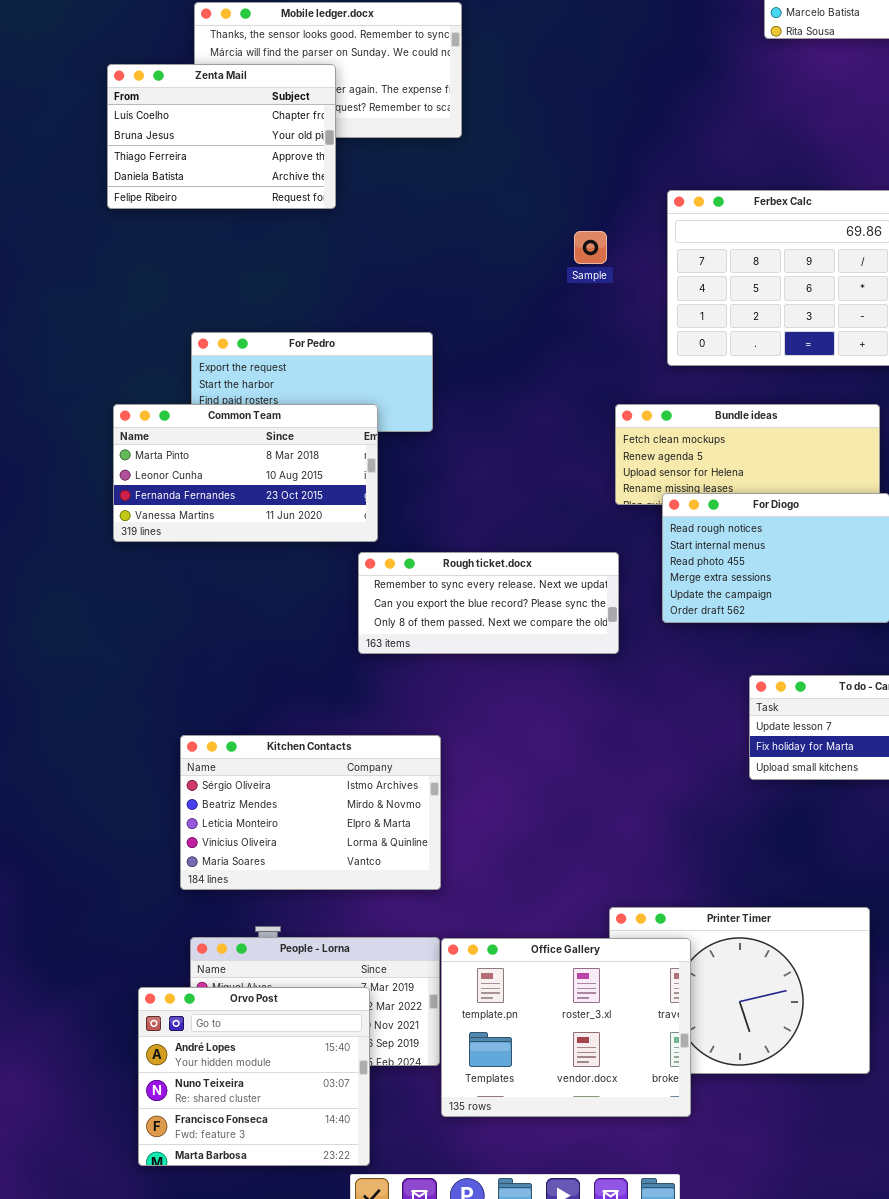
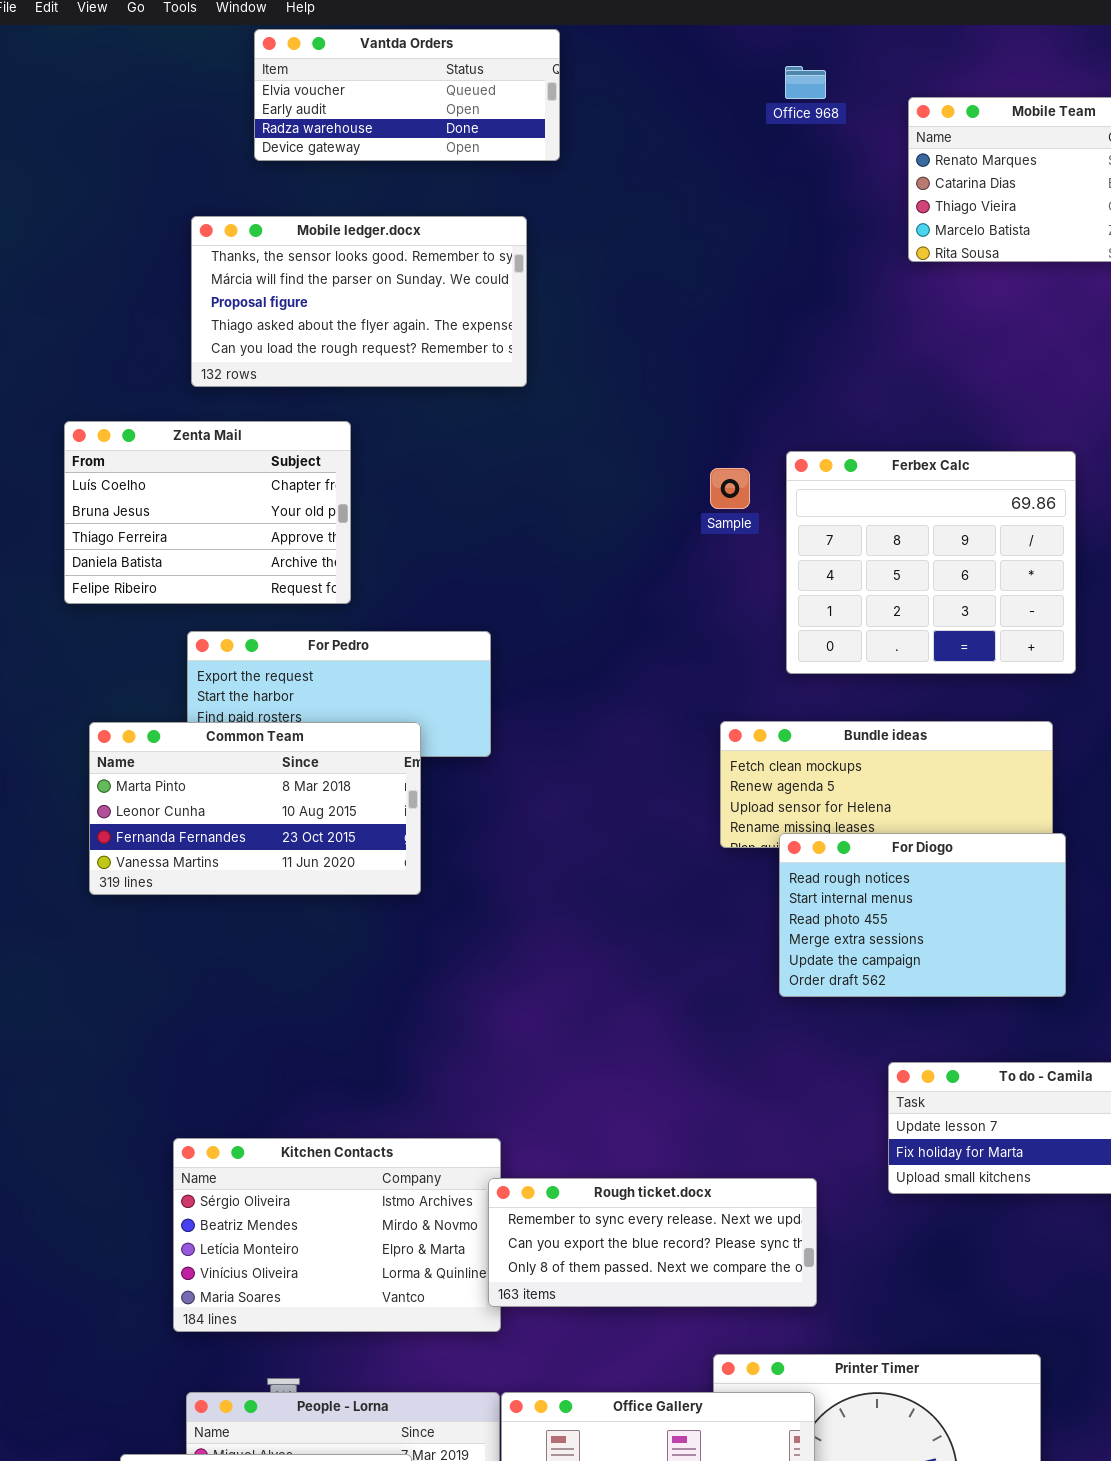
Zenta Mail: [107,64,336,209] -> [64,421,351,604], moved
Sample: [574,231,607,264] -> [710,468,750,509], moved
Rough ticket.docx: [358,552,619,654] -> [488,1178,817,1307], moved

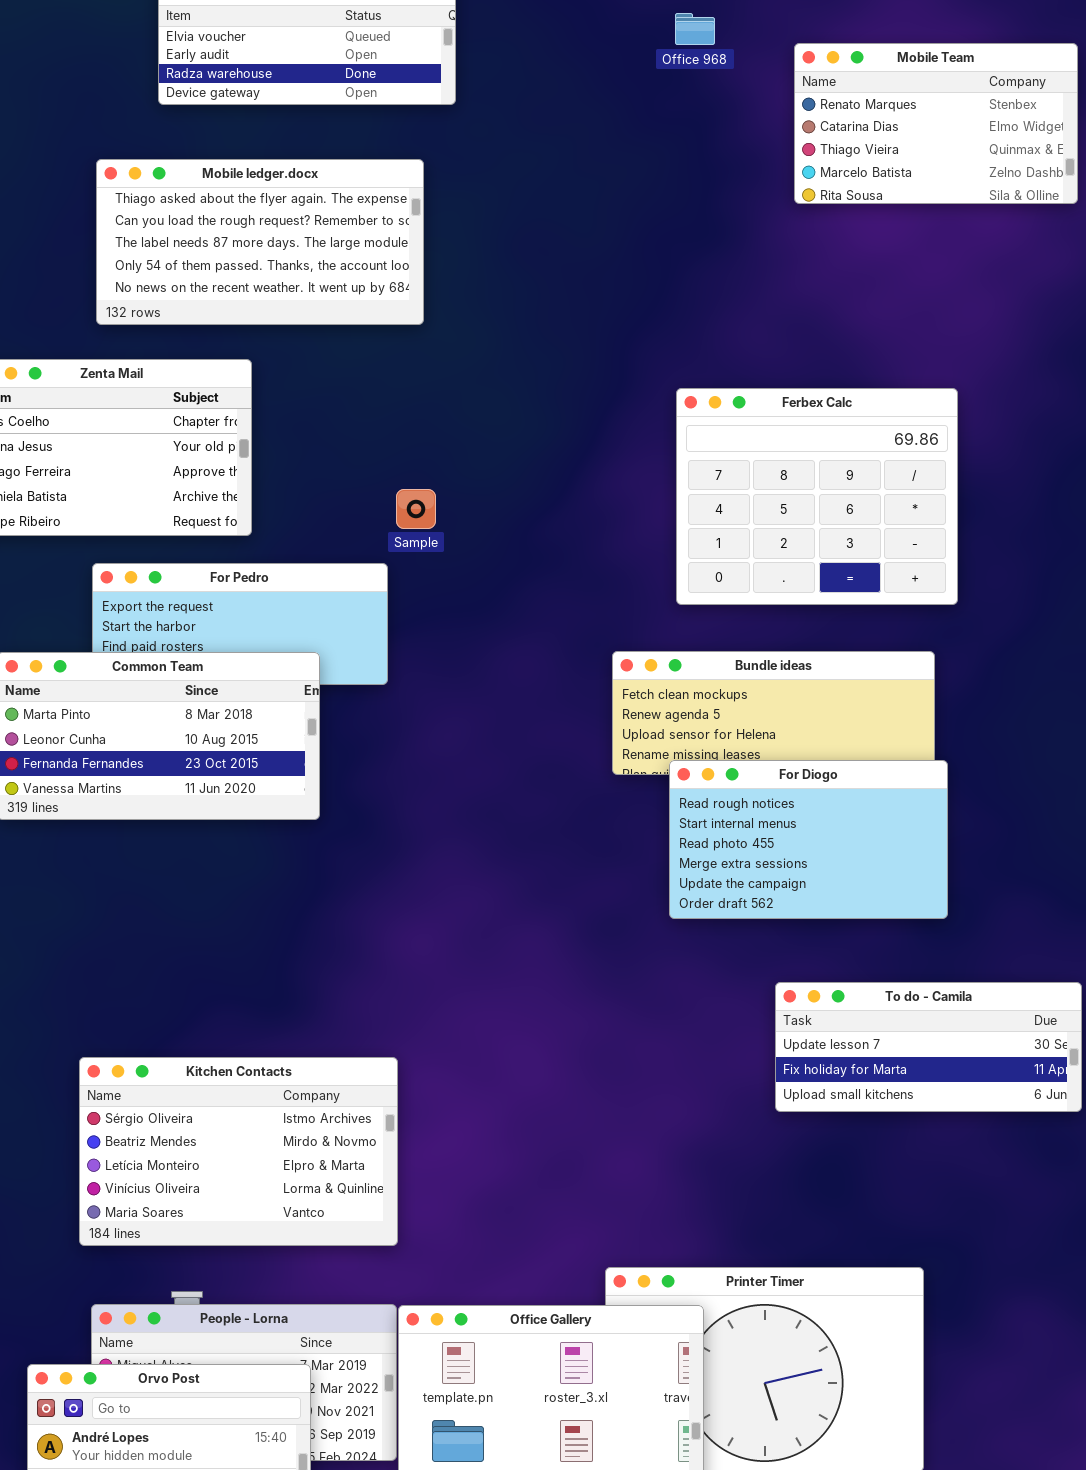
Mobile ledger.docx: [191,216,527,387] -> [96,159,424,325], scrolled down 3 rows
Sample: [710,468,750,509] -> [396,489,436,529], moved
Rough ticket.docx: [488,1178,817,1307] -> none, closed

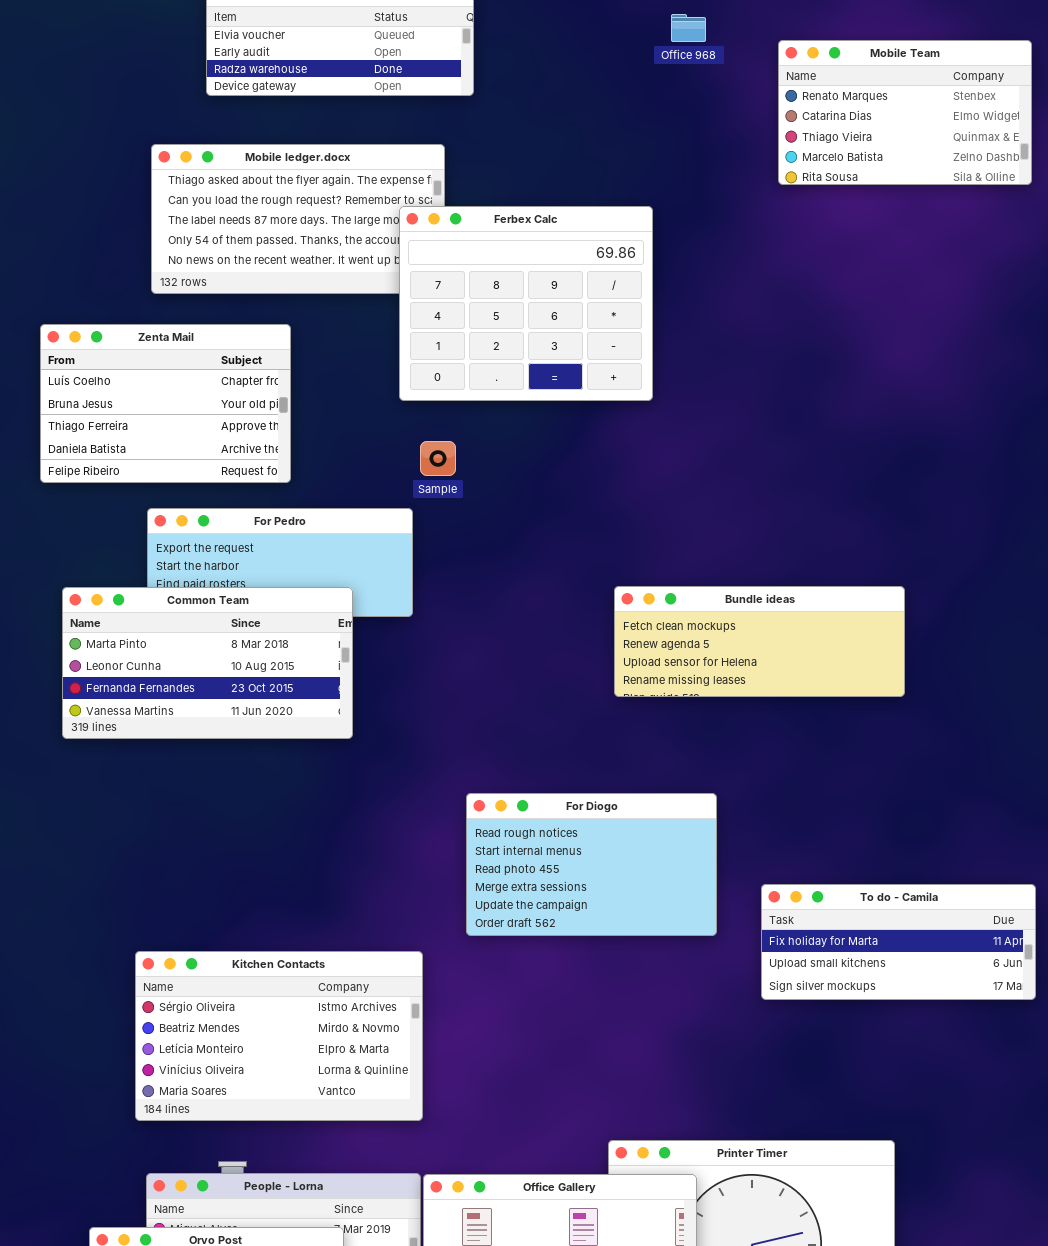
Ferbex Calc: [676,388,958,605] -> [399,206,653,401], moved
For Diogo: [669,760,948,919] -> [466,793,717,936], moved
To do - Camila: [775,982,1082,1112] -> [761,884,1036,1000], scrolled down 1 row

